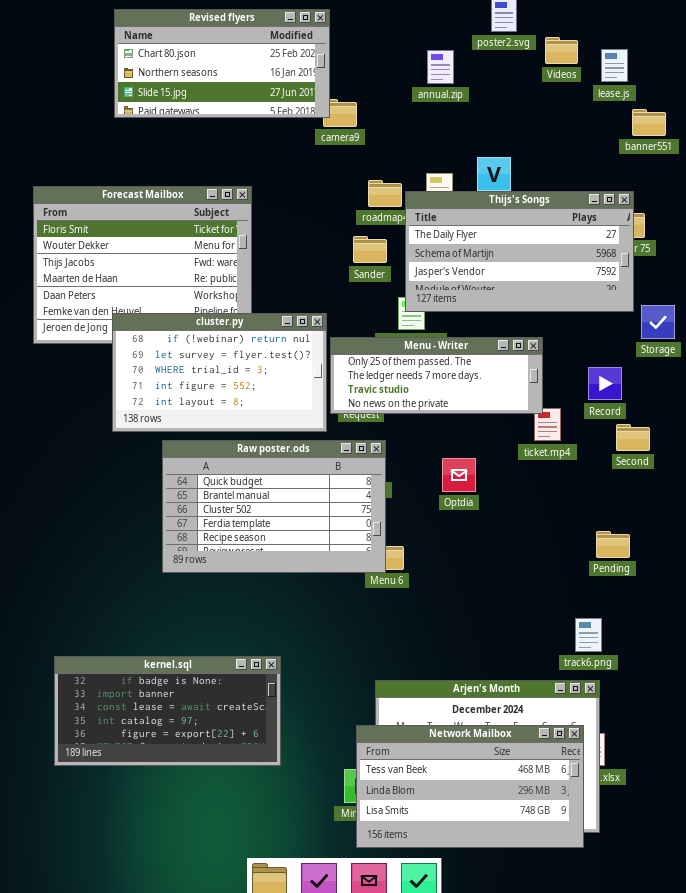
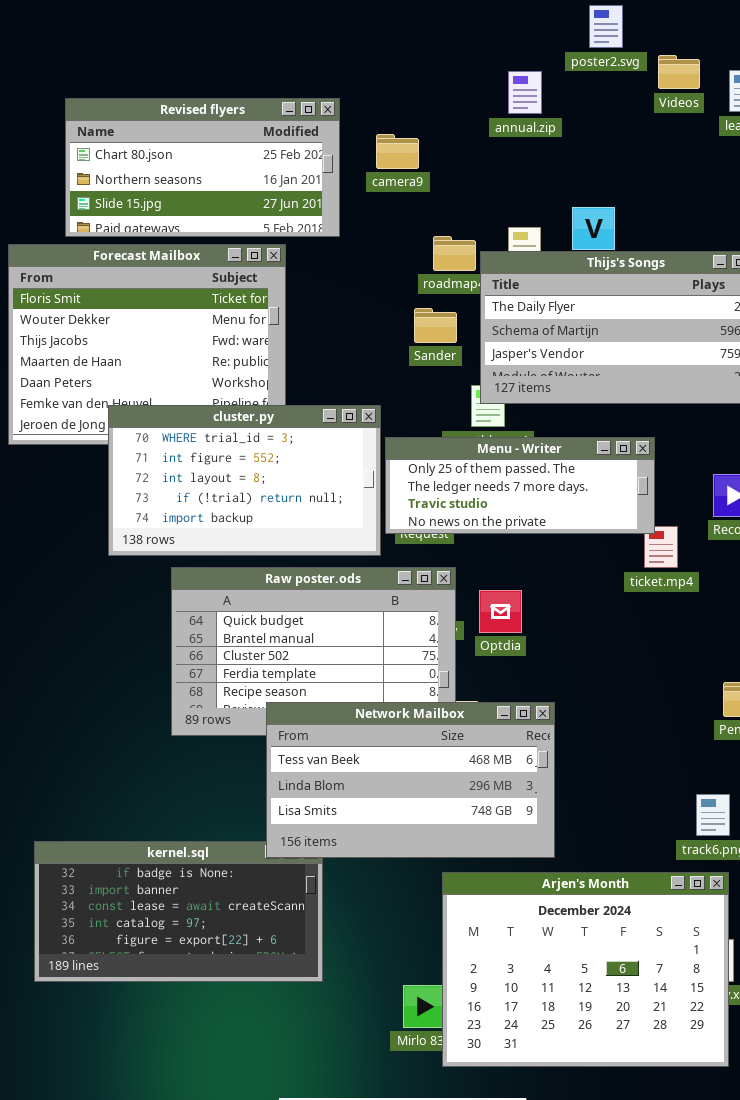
Revised flyers: [114,9,330,118] -> [65,98,340,237], moved
cluster.py: [112,313,327,432] -> [108,405,381,556], scrolled down 2 rows
Optdia: [442,458,476,492] -> [479,590,522,633], moved
Network Mailbox: [356,725,584,848] -> [266,702,555,858], moved

